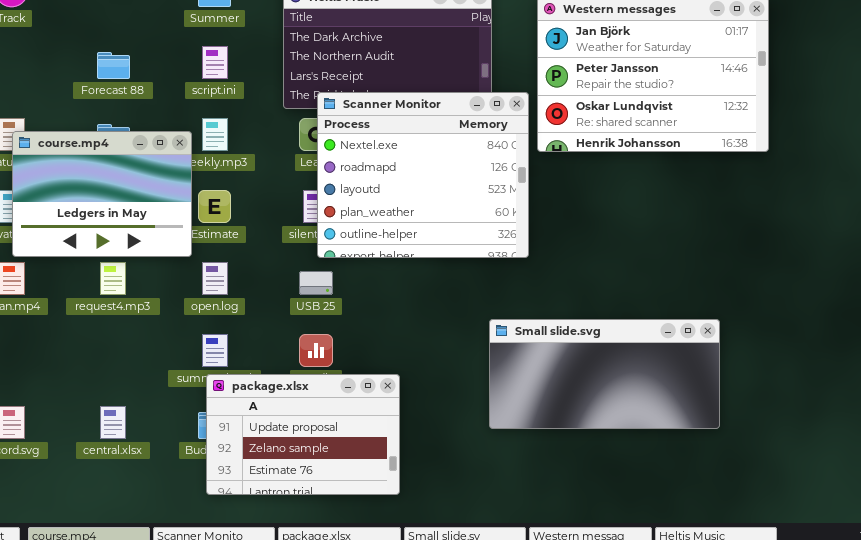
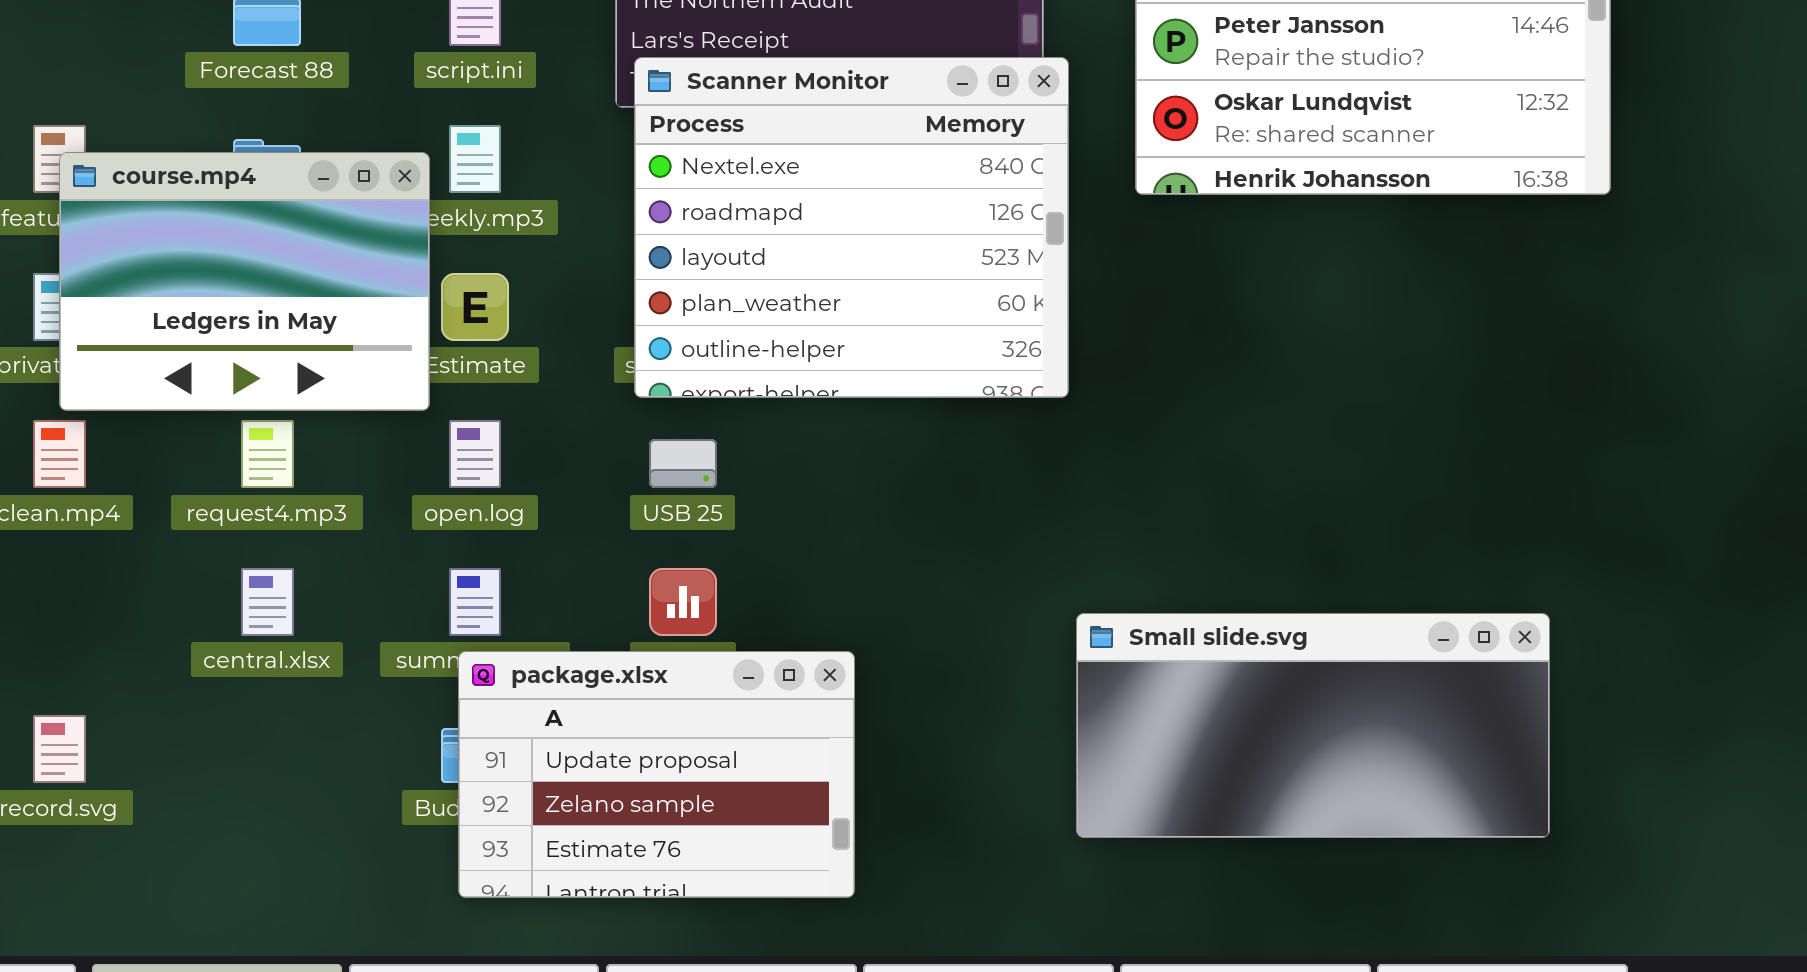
Scanner Monitor: [317,92,529,258] -> [634,57,1069,398], moved
Small slide.svg: [489,319,720,429] -> [1076,613,1550,838], moved
central.xlsx: [100,406,126,439] -> [241,568,294,636], moved

